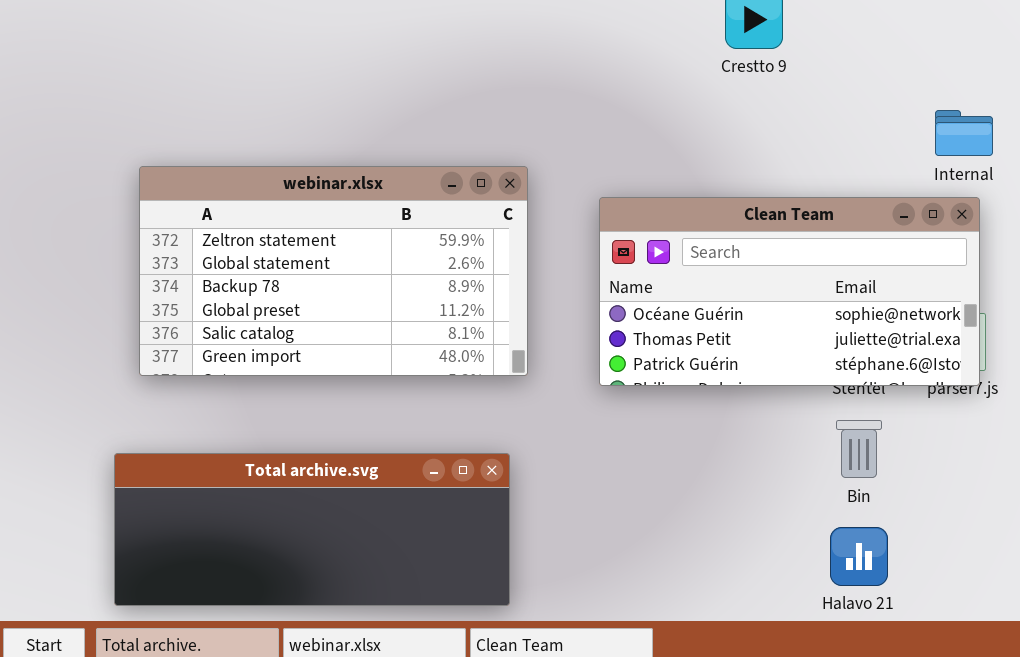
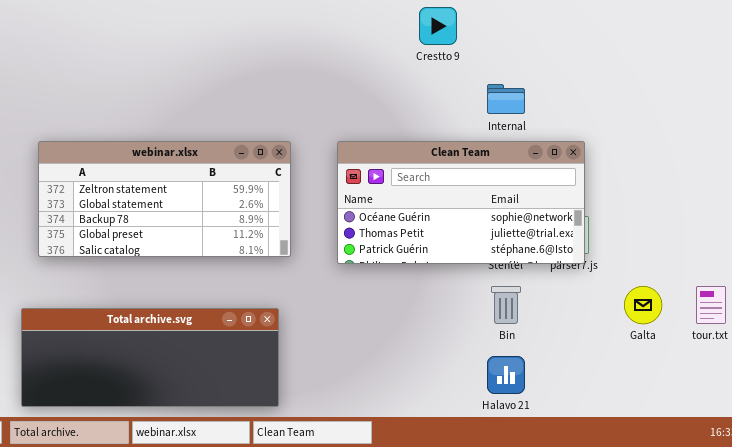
Internal: [935,110,993,156] -> [487,84,525,114], moved
webinar.xlsx: [139,166,528,376] -> [38,141,291,257], resized

